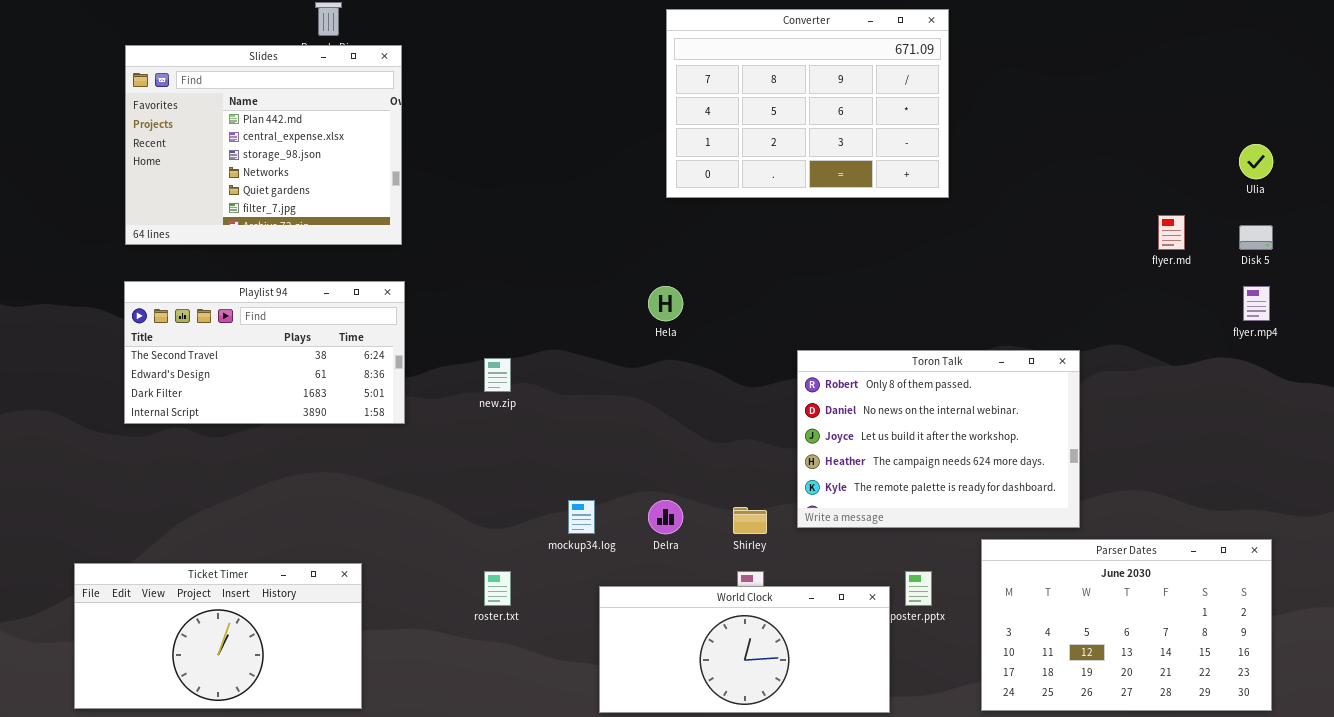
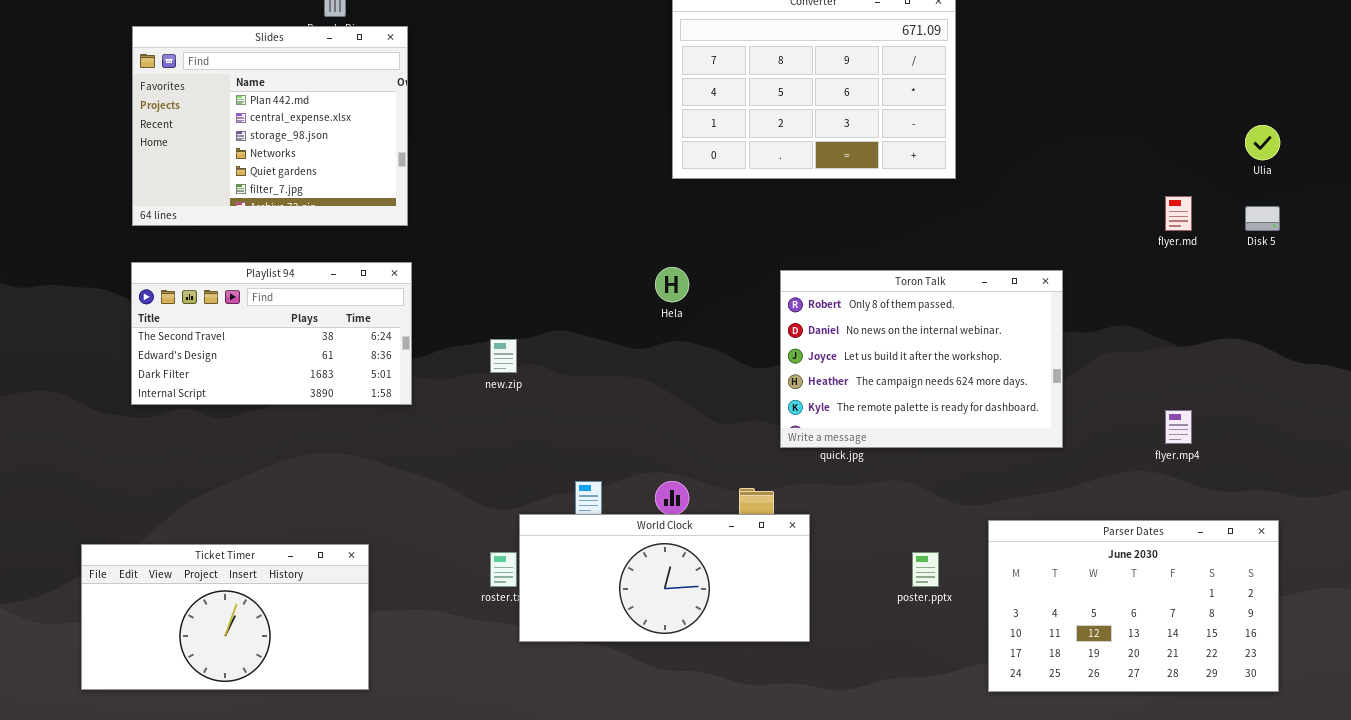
flyer.mp4: [1243,286,1270,321] -> [1165,410,1192,444], moved
Toron Talk: [797,350,1080,528] -> [780,270,1063,448], moved
World Clock: [599,586,890,713] -> [519,514,810,642], moved

